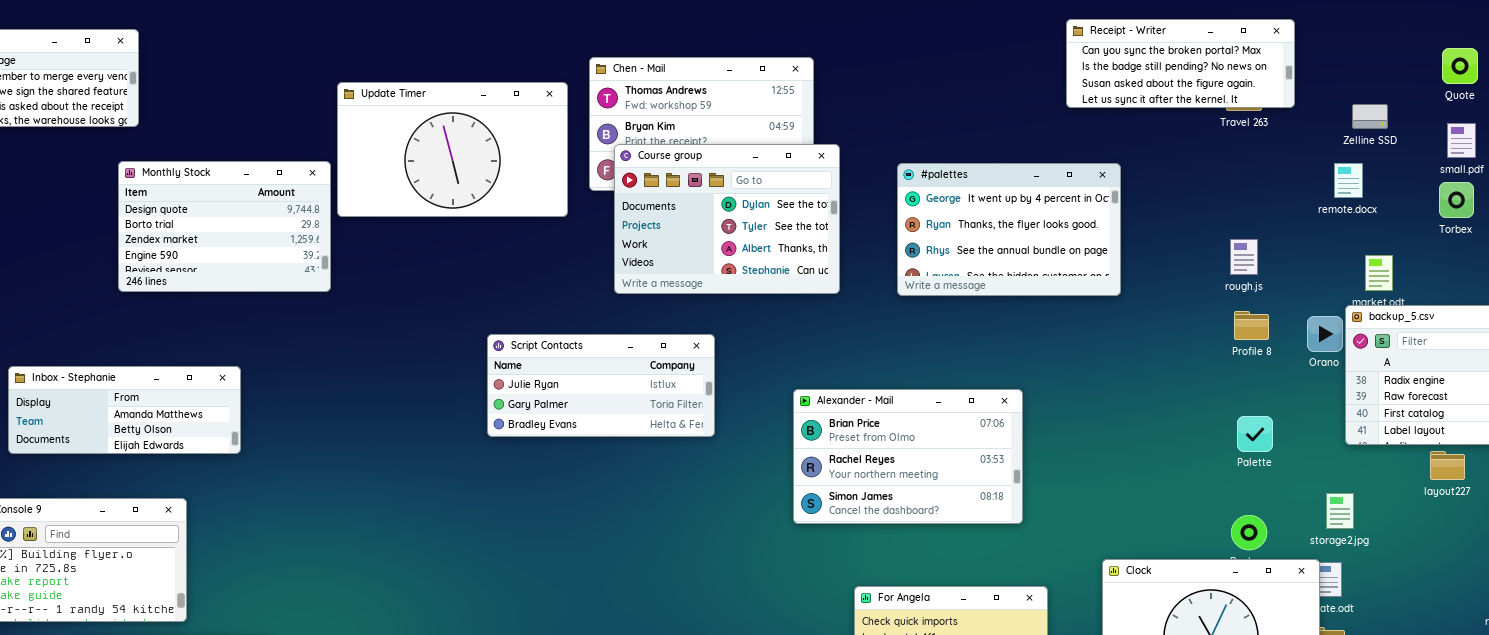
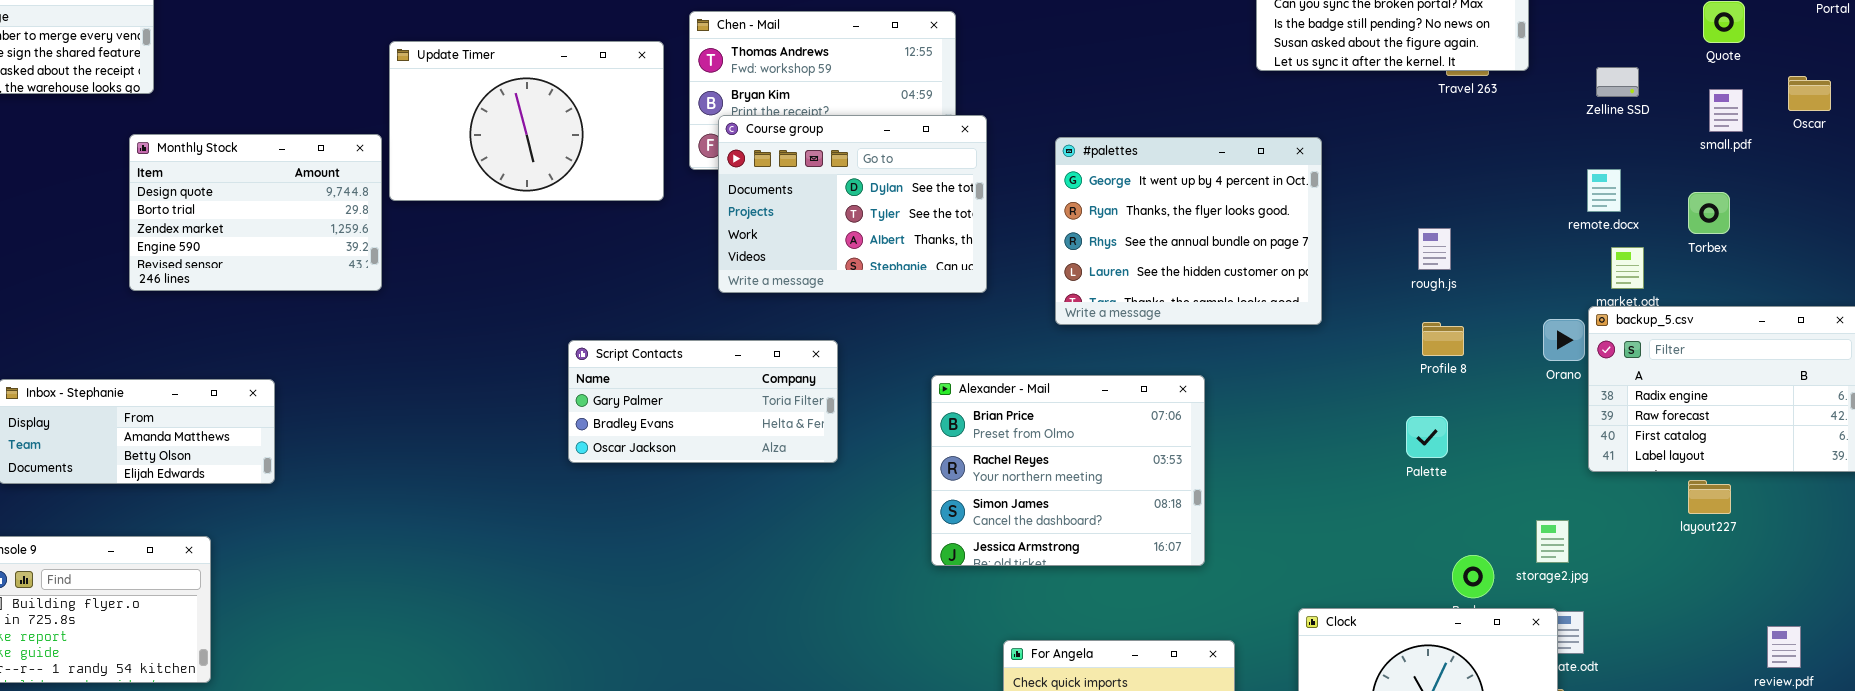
#palettes: [897,163,1121,296] -> [1055,137,1322,325], resized
remote.docx: [1334,163,1363,198] -> [1587,169,1621,212], moved
Torbex: [1439,182,1474,218] -> [1688,192,1730,234], moved
rough.js: [1230,239,1258,275] -> [1418,228,1451,270], moved
Profile 8: [1234,311,1269,340] -> [1422,322,1464,356], moved
Script Contacts: [487,334,715,437] -> [568,340,838,463], scrolled down 1 row
Alexander - Mail: [793,389,1023,524] -> [931,375,1205,566], resized
Palette: [1237,416,1273,452] -> [1406,416,1448,458], moved
storage2.jpg: [1326,493,1354,529] -> [1536,520,1569,563], moved

